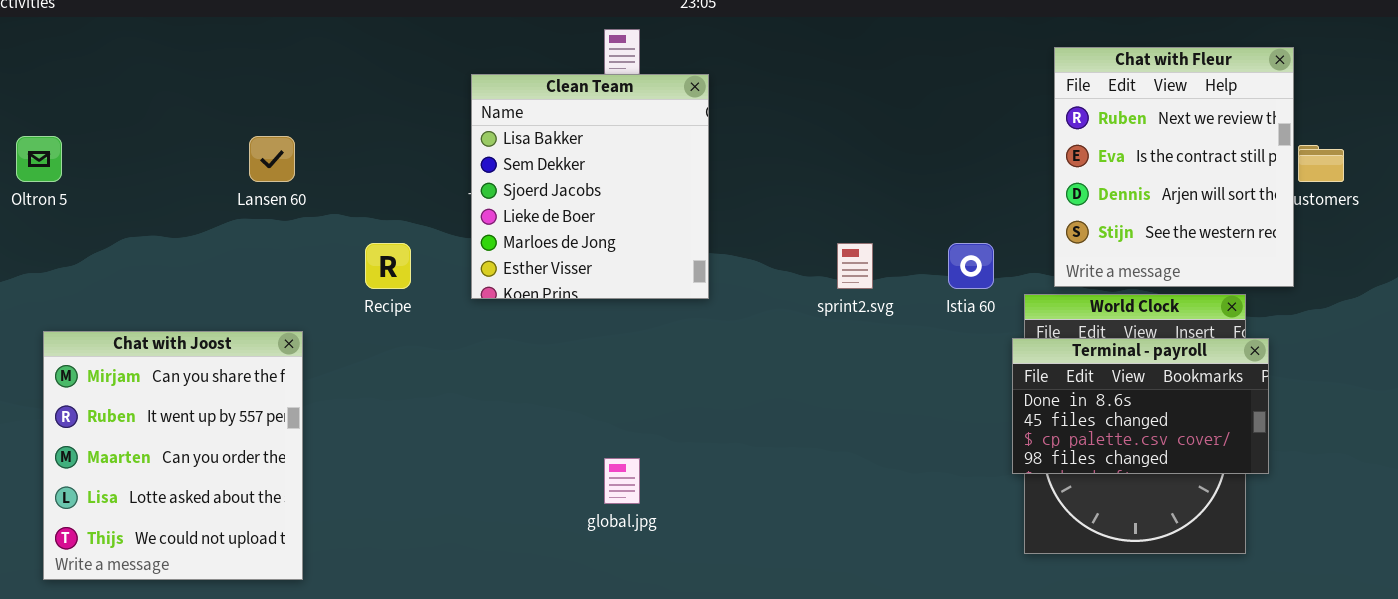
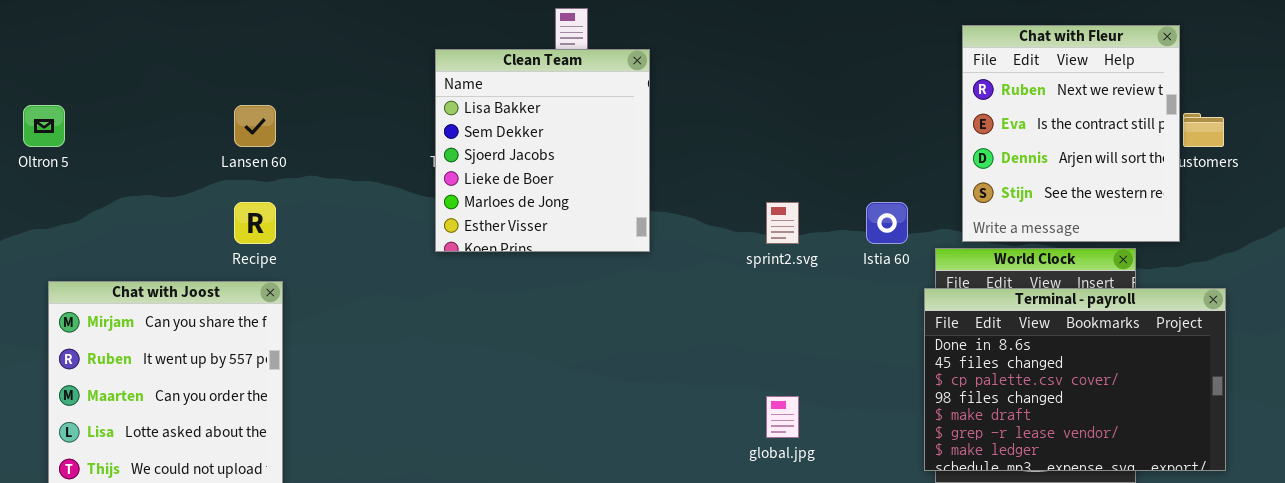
Recipe: [365,243,411,289] -> [234,202,276,244], moved
Terminal - payroll: [1012,338,1269,474] -> [924,288,1226,471], resized
global.jpg: [604,458,640,504] -> [766,396,799,438], moved

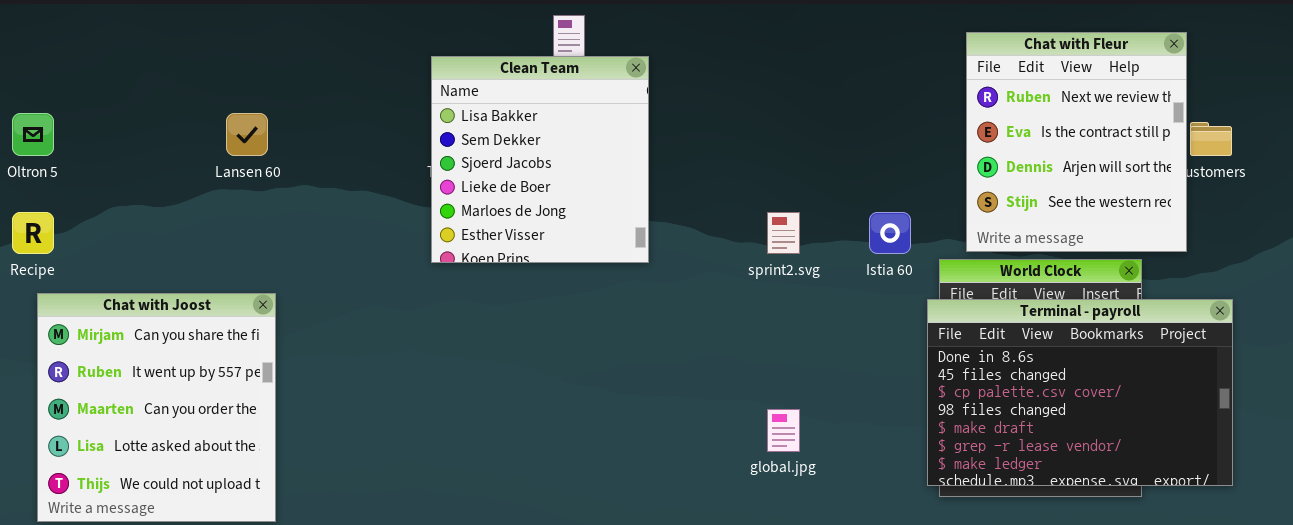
Recipe: [234,202,276,244] -> [12,212,54,254], moved

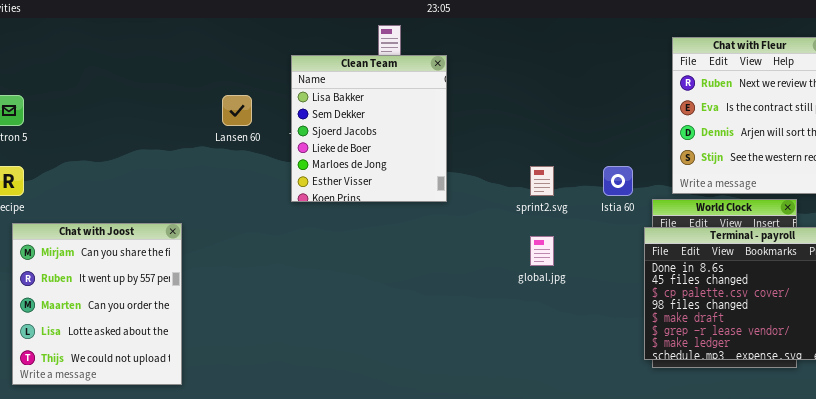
Lansen 60: [226,113,268,156] -> [222,95,252,126], moved
global.jpg: [767,409,800,452] -> [530,236,554,266], moved

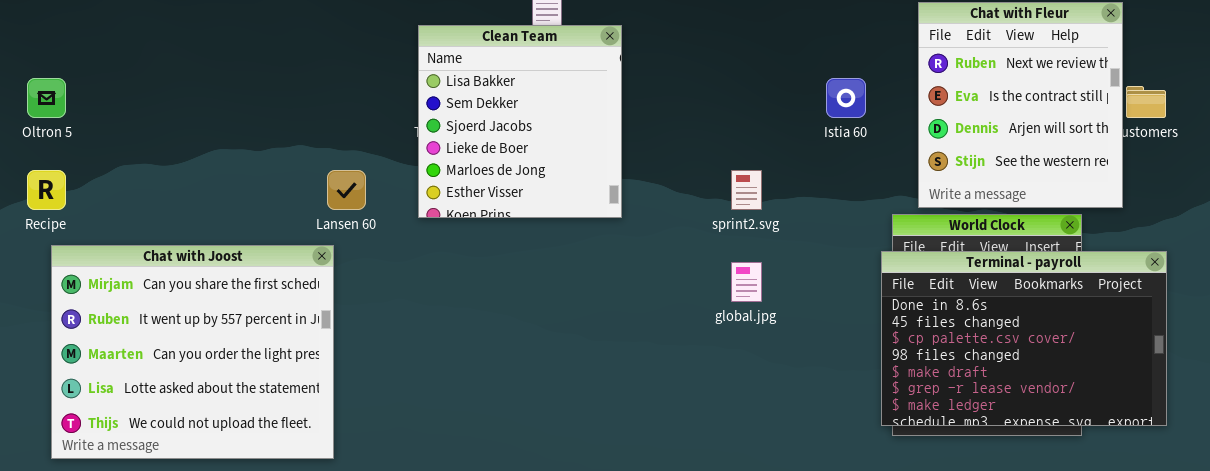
Lansen 60: [222,95,252,126] -> [327,170,366,210], moved
Istia 60: [603,166,633,196] -> [826,78,866,118], moved
Chat with Joost: [12,223,182,385] -> [51,245,334,459], resized

